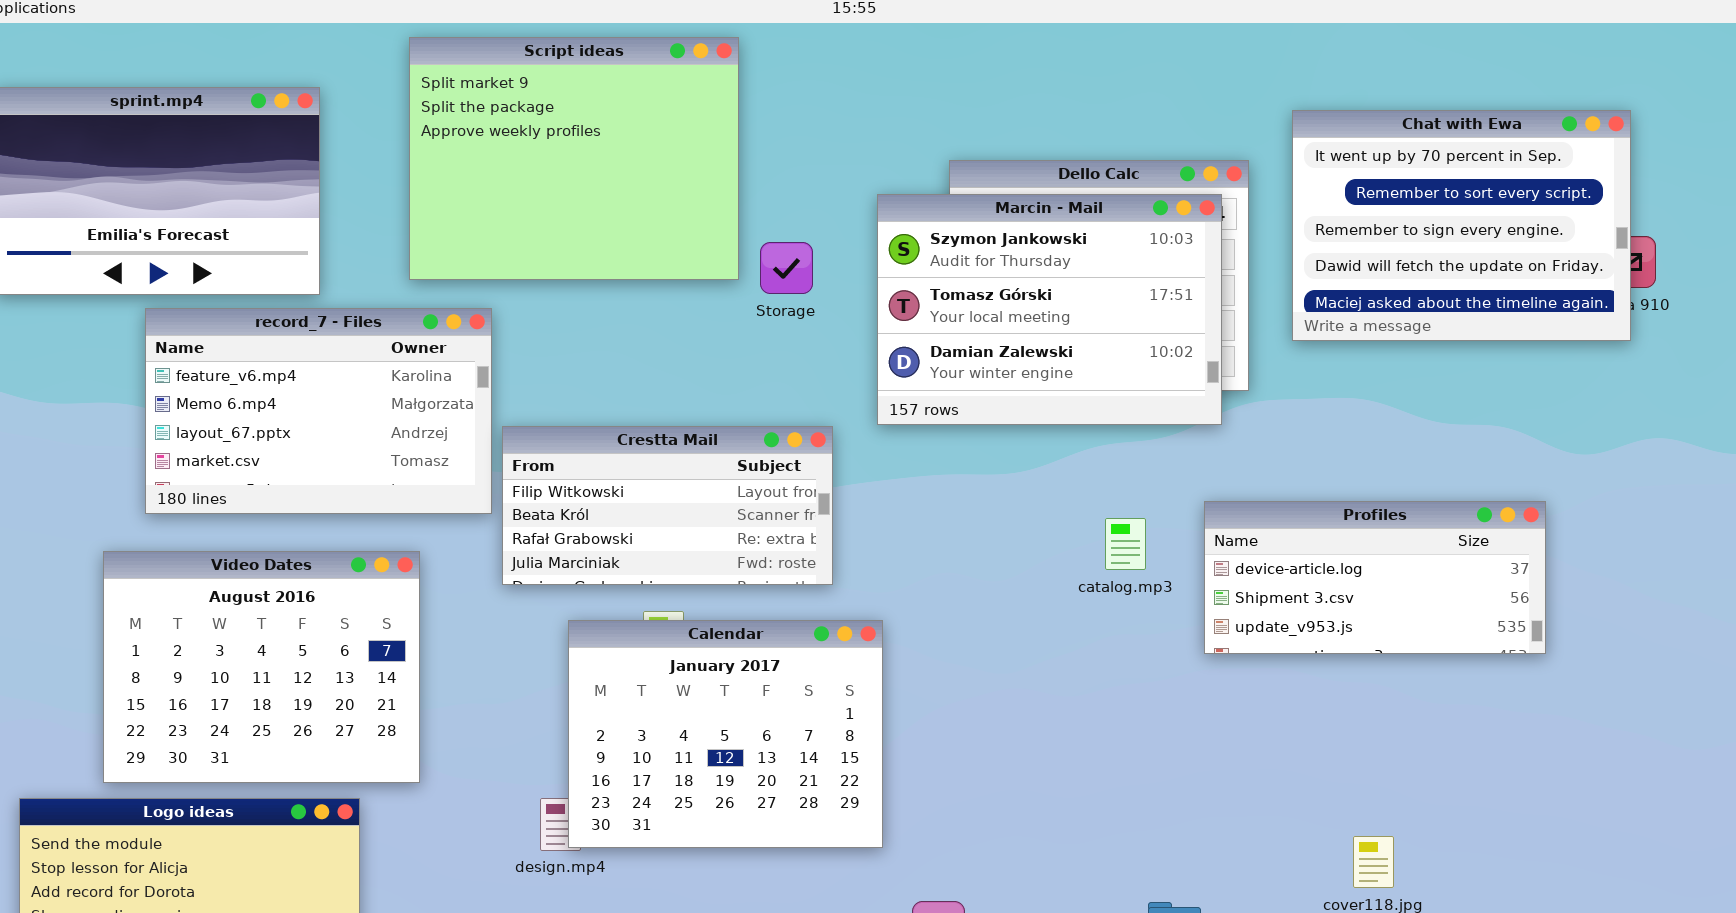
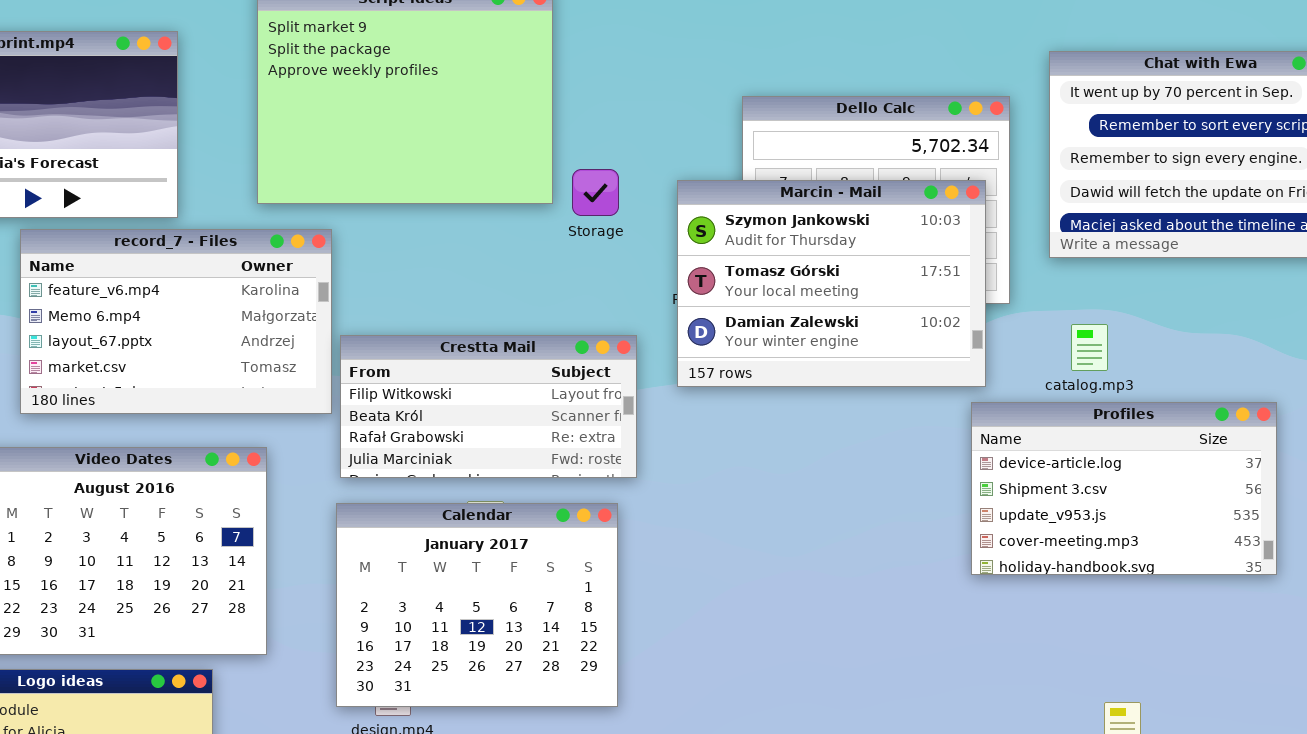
Marcin - Mail: [877,194,1222,425] -> [677,180,986,387], moved
Profiles: [1204,501,1546,654] -> [971,402,1277,575], resized
catalog.mp3: [1105,518,1146,570] -> [1071,324,1108,371], moved
Calendar: [568,620,883,848] -> [336,503,618,707], moved

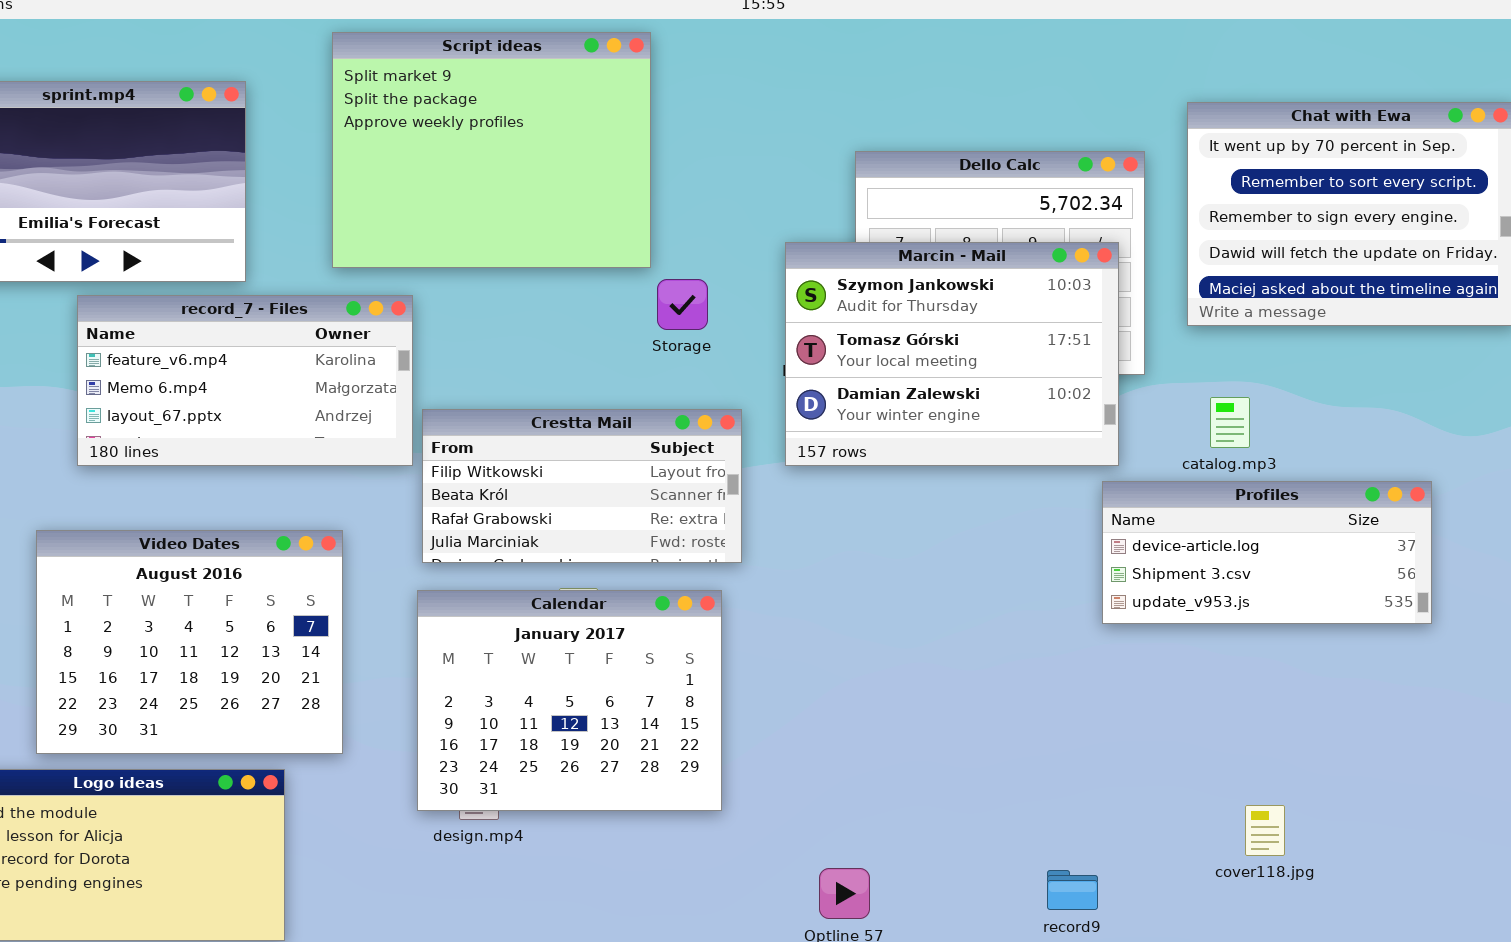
Storage: [572,169,619,216] -> [657,279,708,330], moved
record_7 - Files: [20,229,332,414] -> [77,295,413,466], resized
Profiles: [971,402,1277,575] -> [1102,481,1432,624], resized

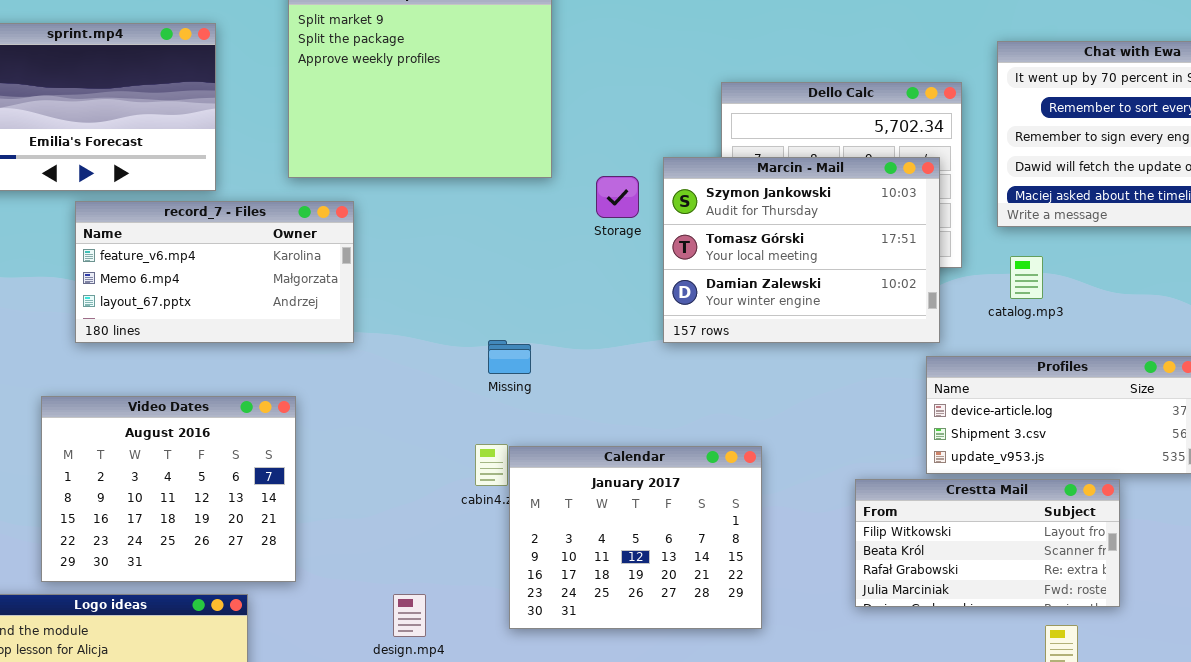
Storage: [657,279,708,330] -> [596,176,639,218], moved
catalog.mp3: [1210,397,1250,448] -> [1010,256,1043,299], moved
Crestta Mail: [422,409,742,563] -> [855,479,1120,607], moved
Calendar: [417,590,722,811] -> [509,446,762,629], moved

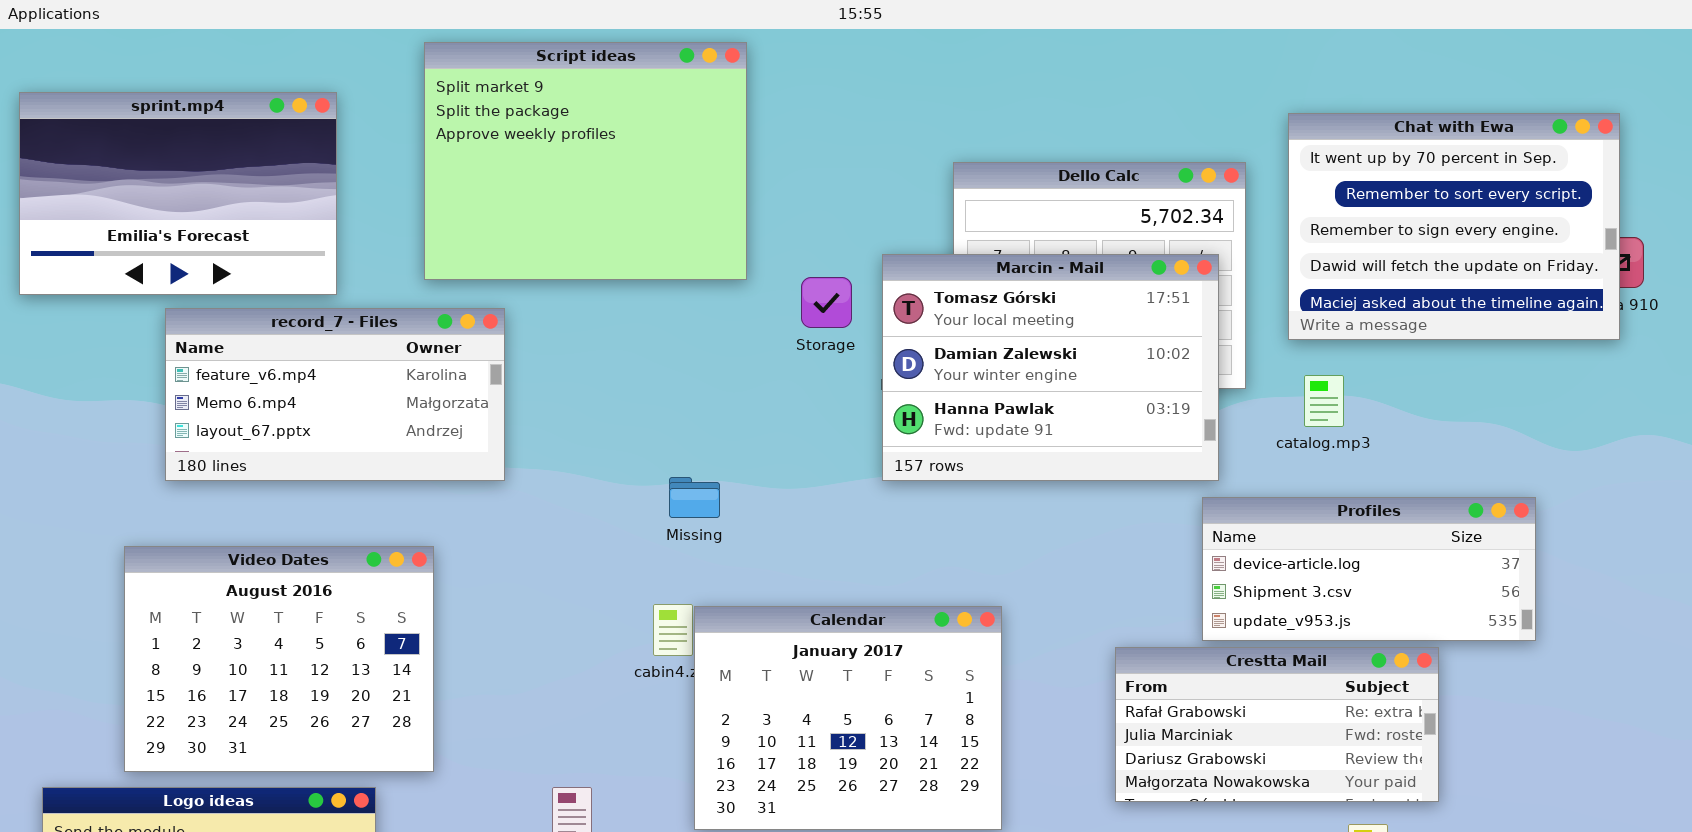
Marcin - Mail: [663,157,940,343] -> [882,254,1219,481], scrolled down 1 row
Crestta Mail: [855,479,1120,607] -> [1115,647,1439,802], scrolled down 2 rows

